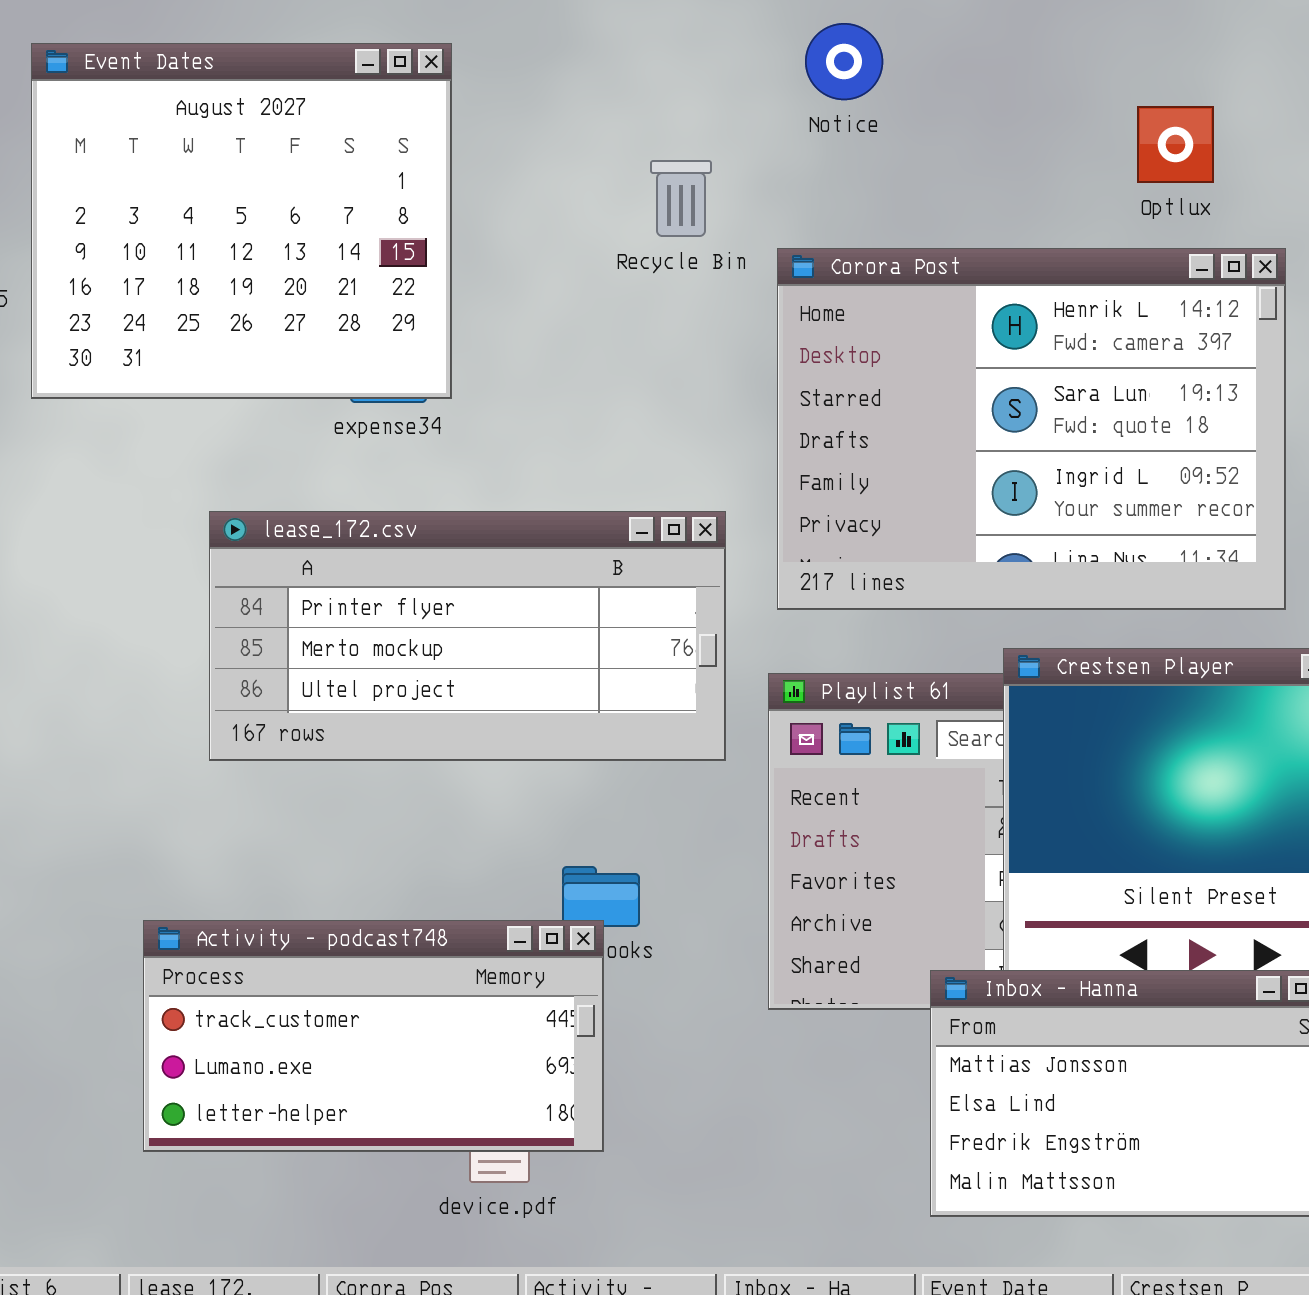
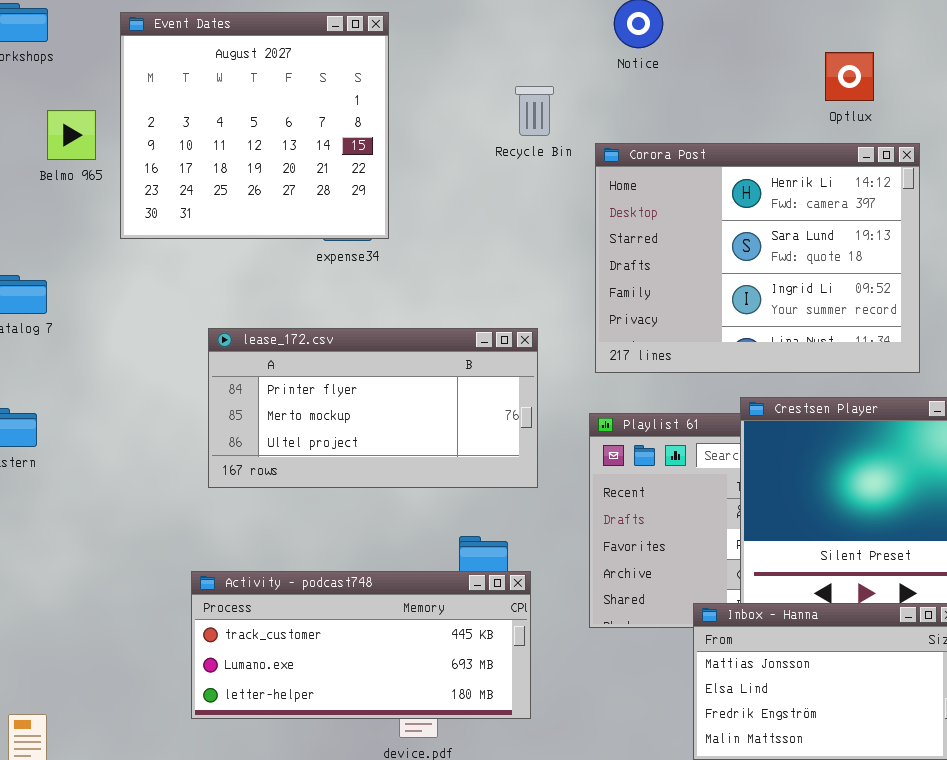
lease_172.csv: [209,511,726,761] -> [208,328,538,488], moved
Activity - podcast748: [143,920,604,1152] -> [191,571,531,719], resized

